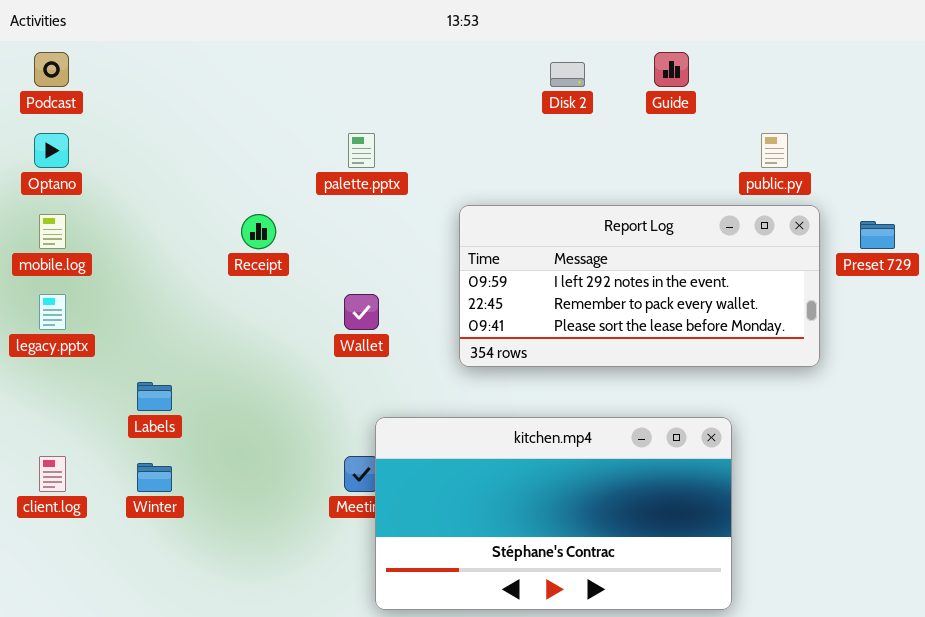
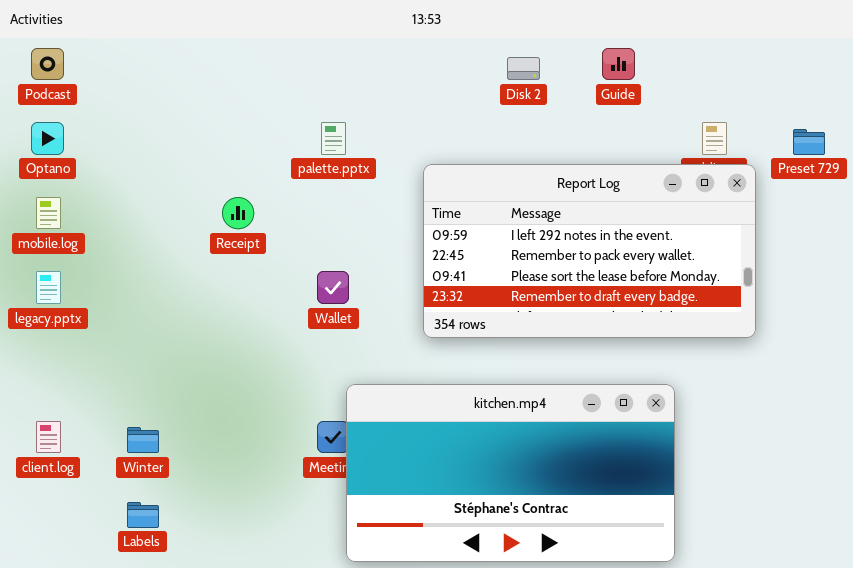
Report Log: [459,205,820,367] -> [423,164,756,338], resized
Preset 729: [860,221,895,249] -> [793,129,825,155], moved
Labels: [137,382,172,411] -> [127,502,159,528], moved

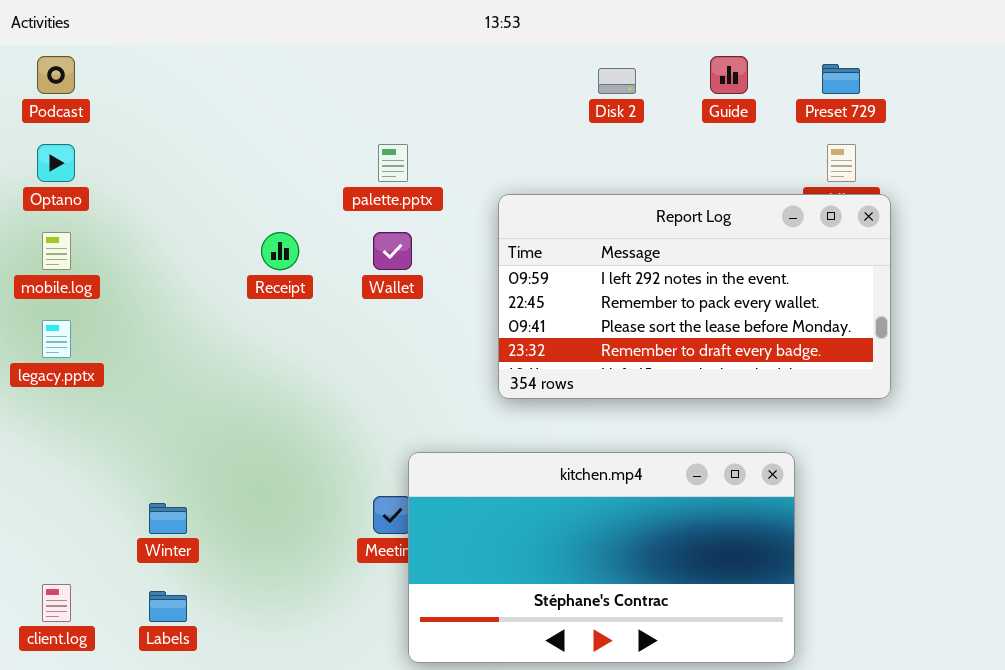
Preset 729: [793,129,825,155] -> [822,64,860,94], moved
Wallet: [317,271,349,304] -> [373,232,412,270], moved
client.log: [36,421,61,453] -> [42,584,71,622], moved

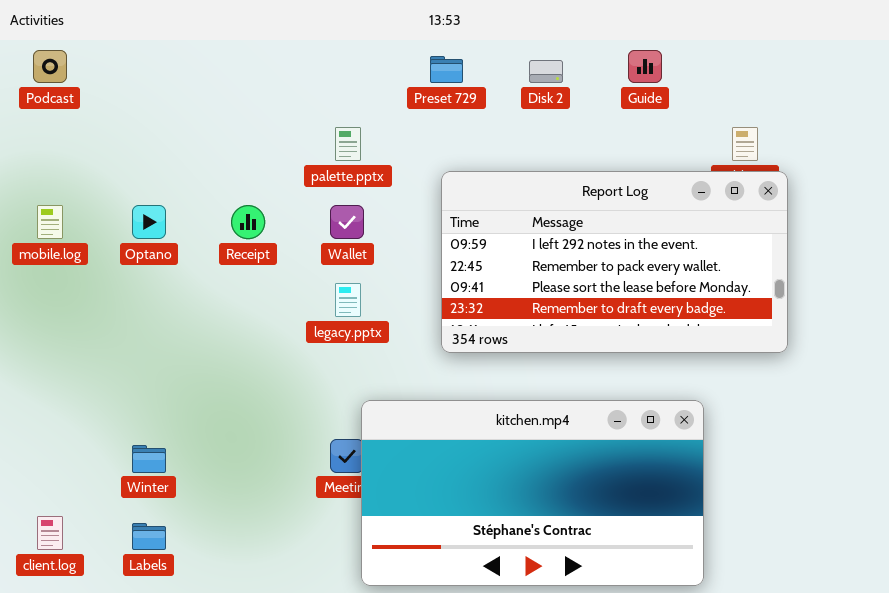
Preset 729: [822,64,860,94] -> [430,56,463,83], moved
Optano: [37,144,75,182] -> [132,205,166,239], moved
legacy.pptx: [42,320,71,358] -> [335,283,361,317], moved

